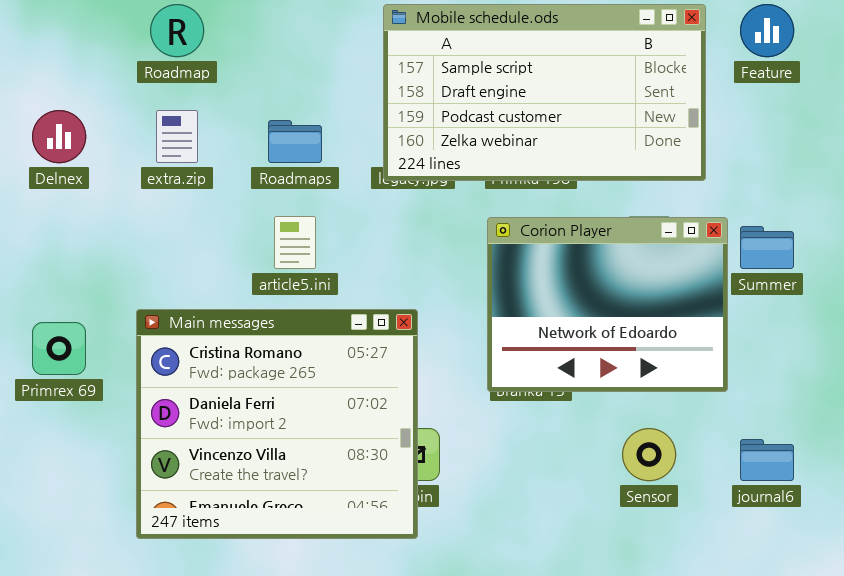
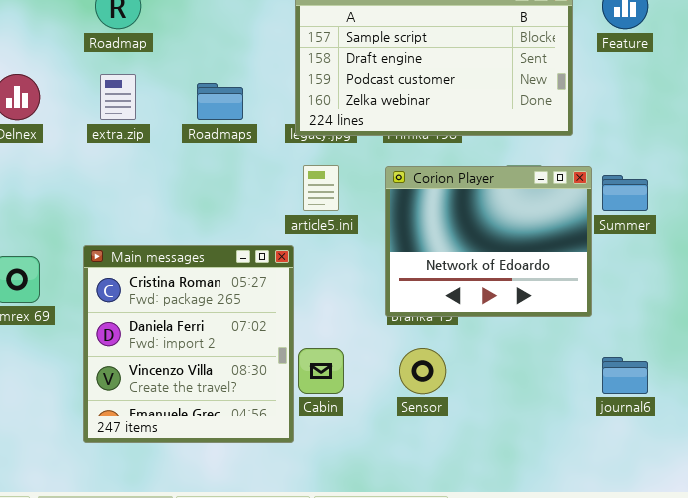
article5.ini: [274,216,316,269] -> [303,165,339,211], moved
Main messages: [136,309,418,539] -> [83,245,294,443], resized
Sensor: [622,428,676,481] -> [399,348,446,394], moved

